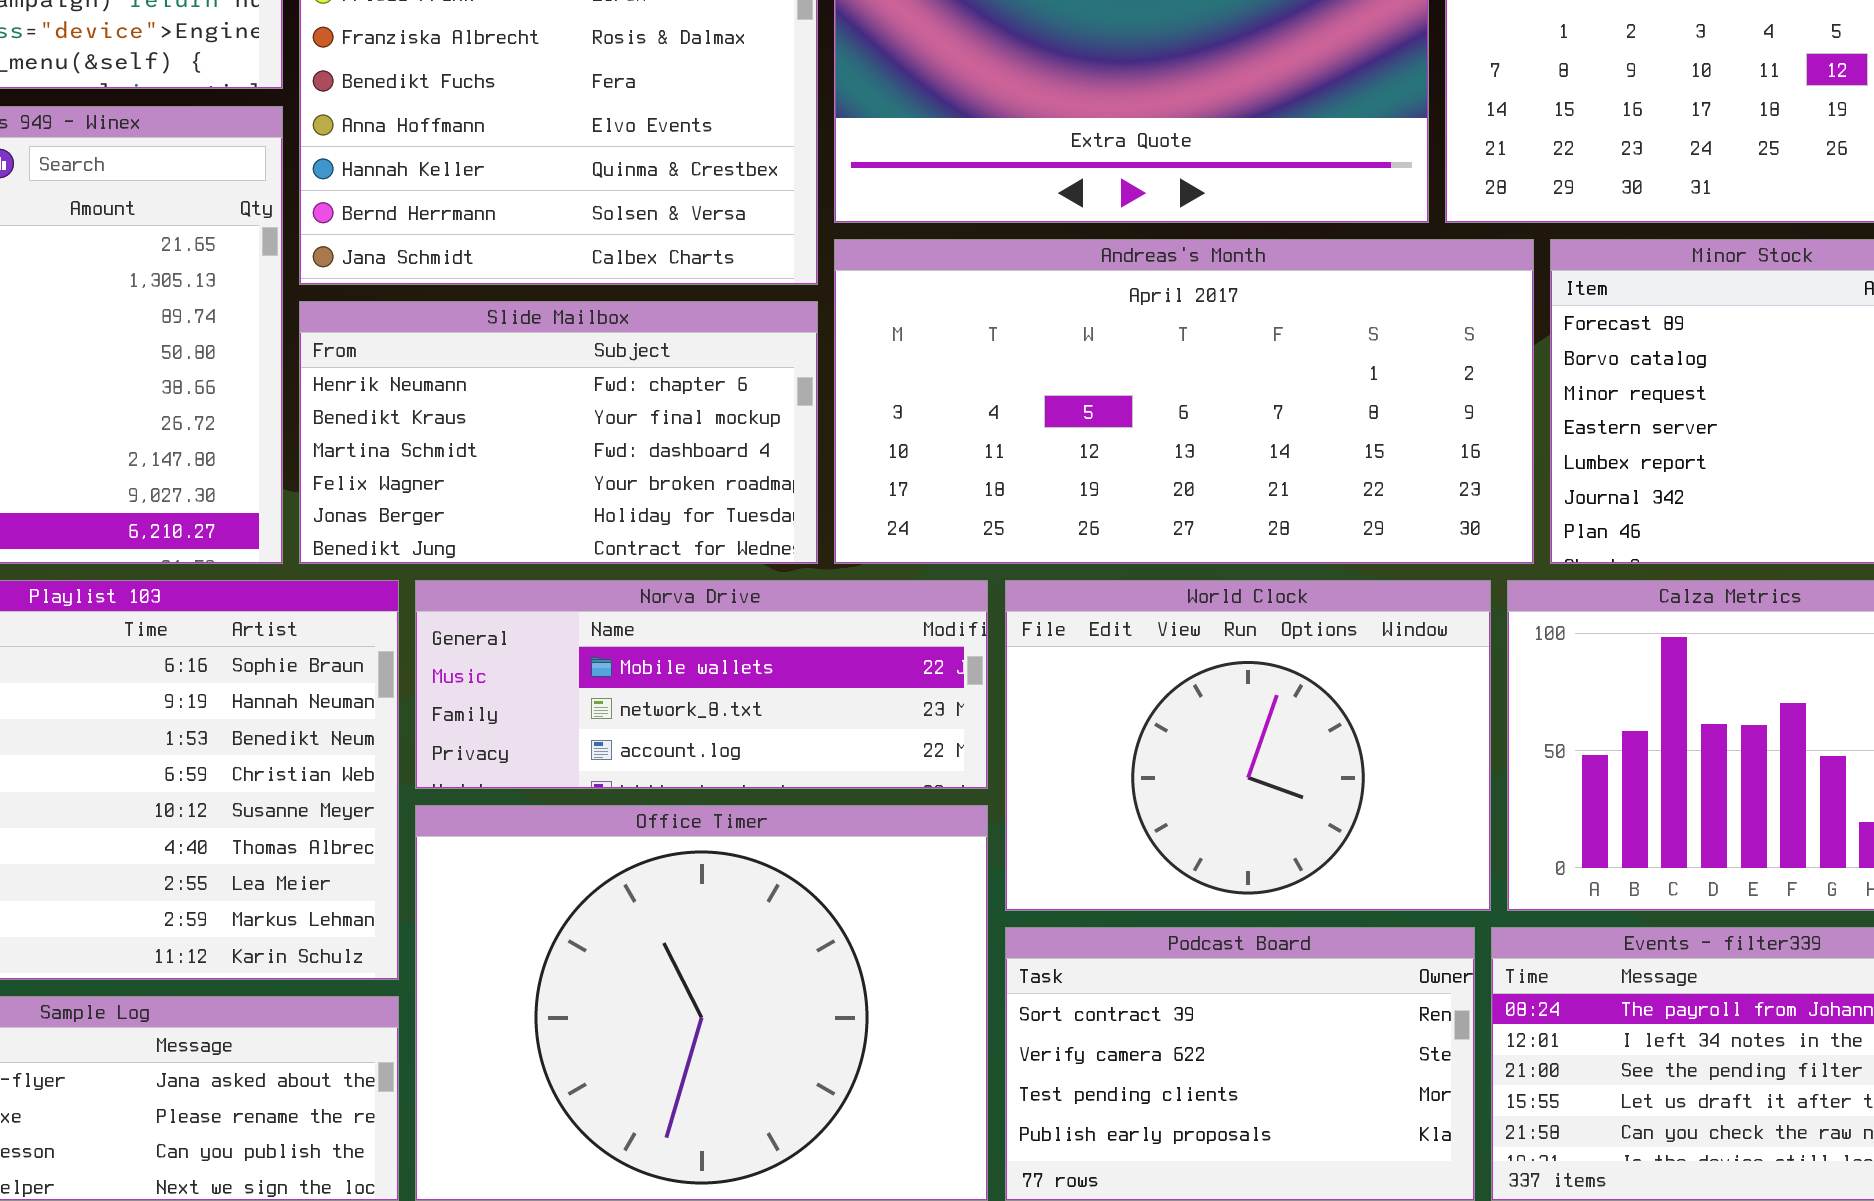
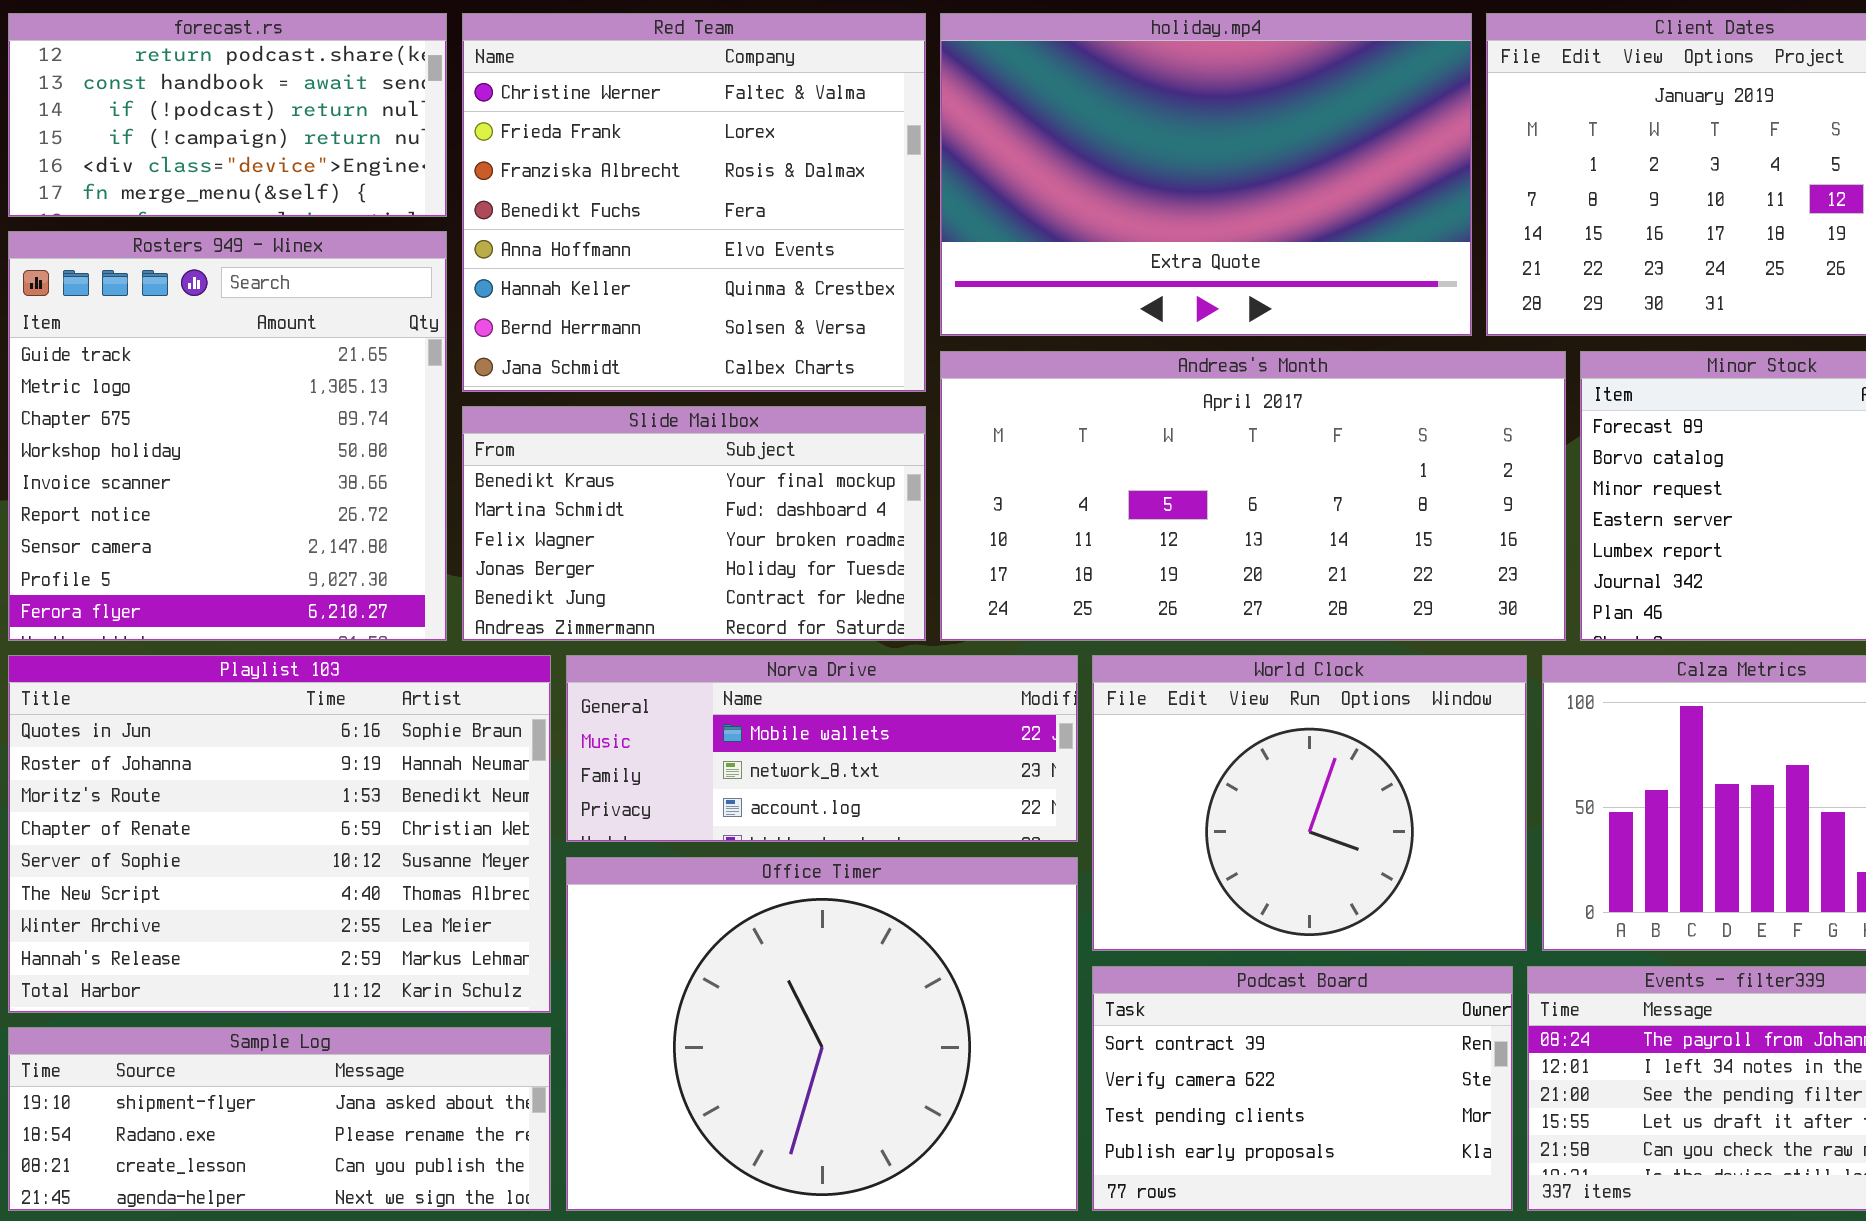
Slide Mailbox: [299,301,818,564] -> [462,406,926,641], scrolled down 1 row

